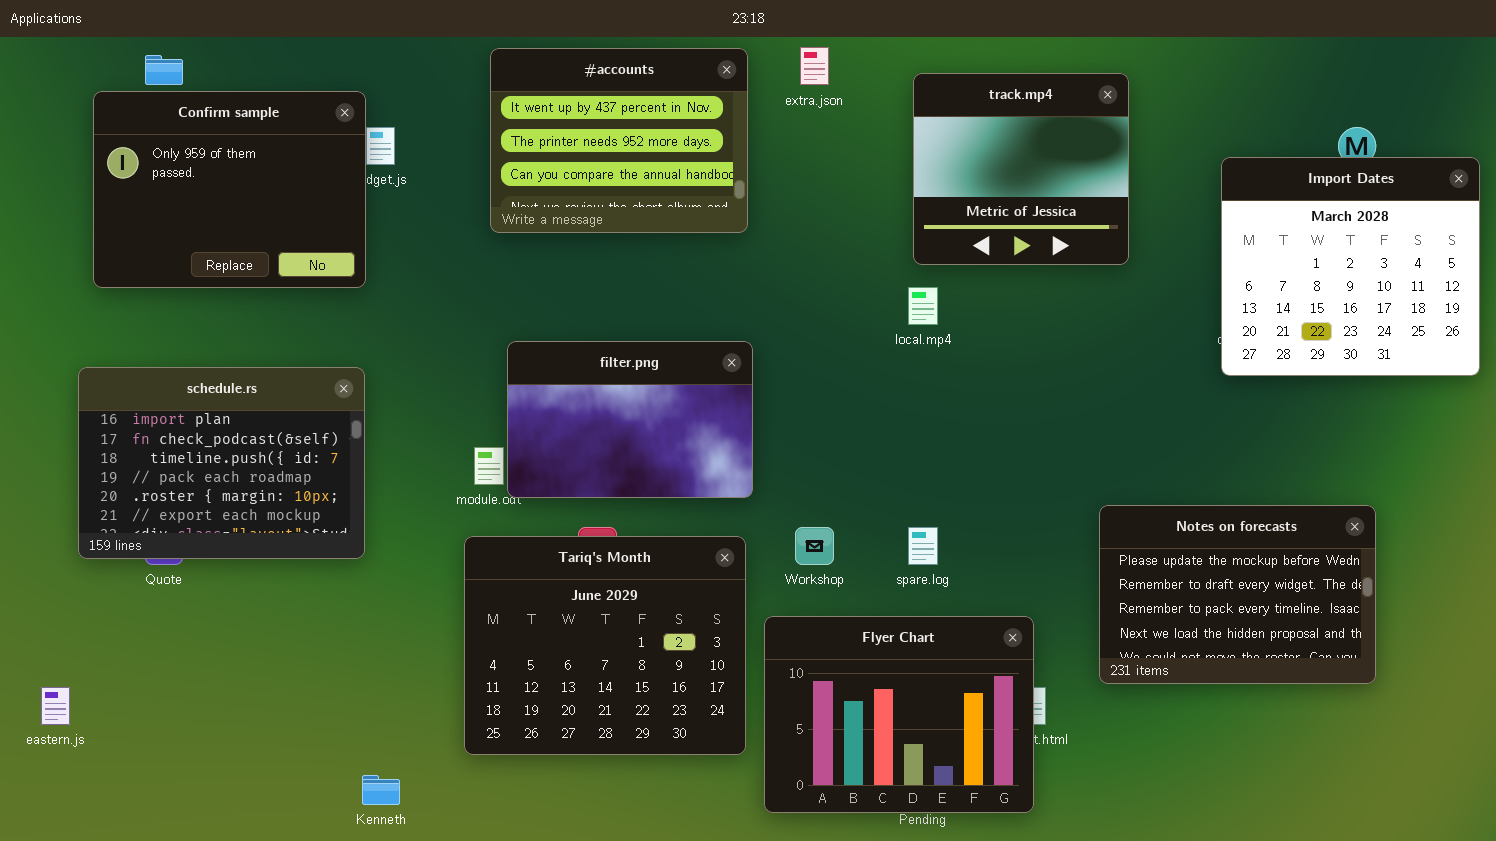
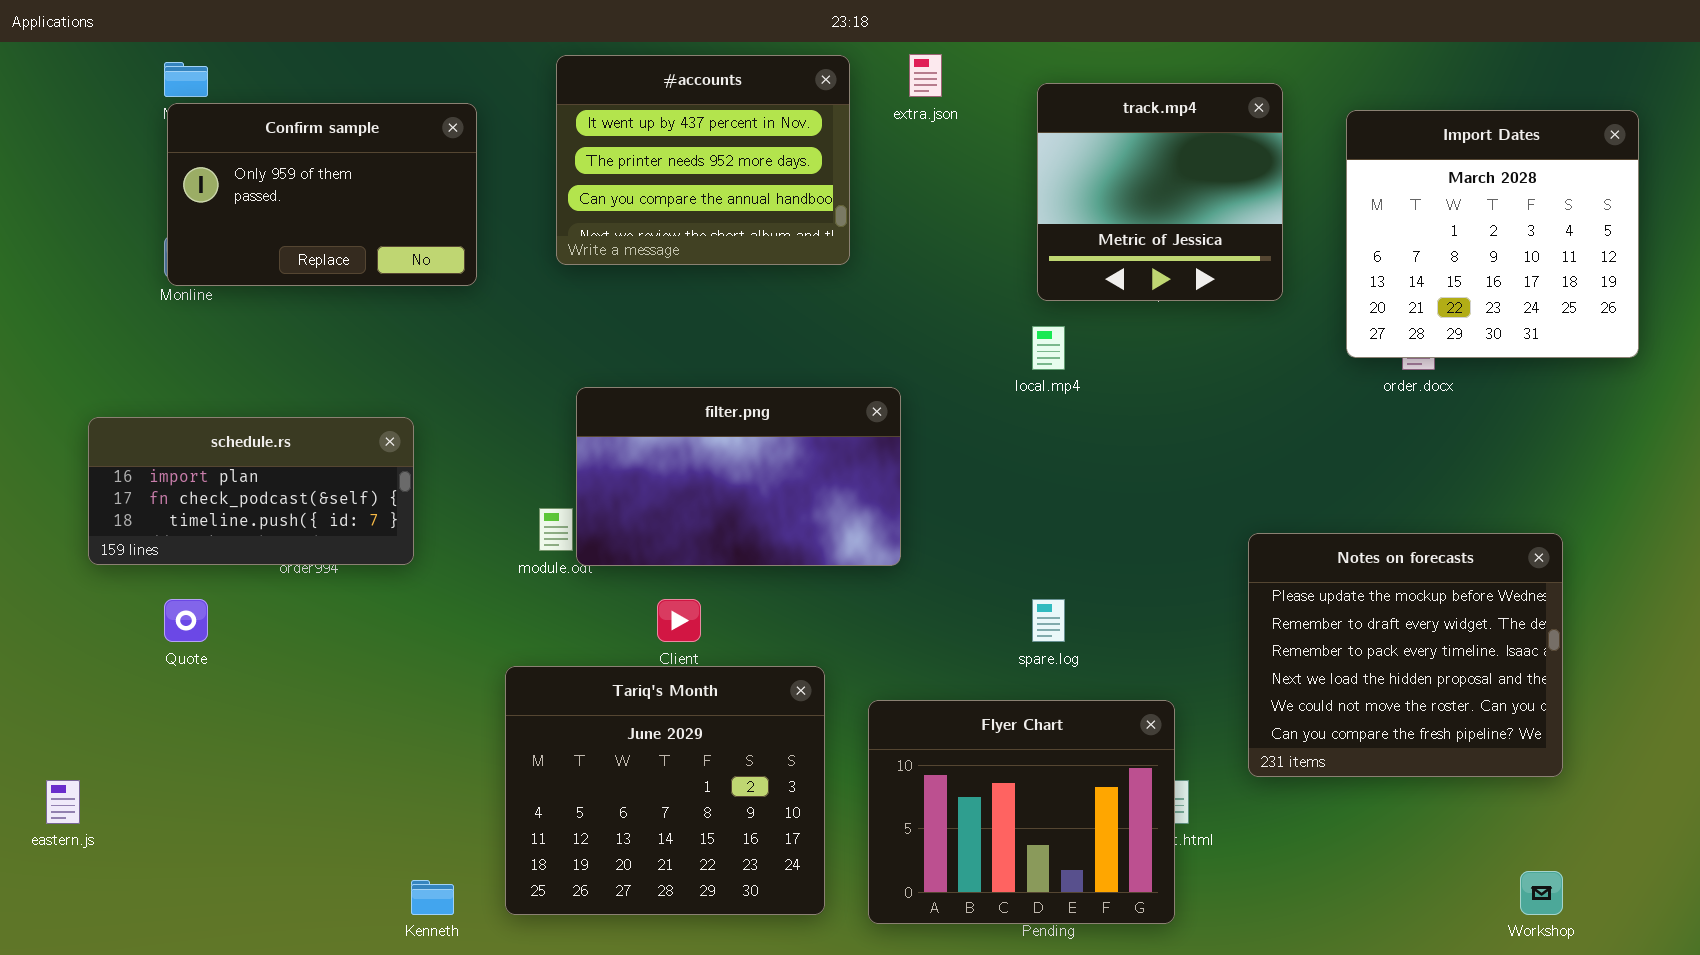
Confirm sample: [93,91,366,288] -> [167,103,477,286], moved, resized
Import Dates: [1221,157,1480,376] -> [1346,110,1639,358], moved
filter.png: [507,341,753,498] -> [576,387,901,566], resized
schedule.rs: [78,367,365,559] -> [88,417,414,565], resized
Notes on forecasts: [1099,505,1376,684] -> [1248,533,1563,777], resized
Workshop: [795,527,834,565] -> [1520,871,1563,915], moved
Tariq's Month: [464,536,746,755] -> [505,666,825,915], moved

